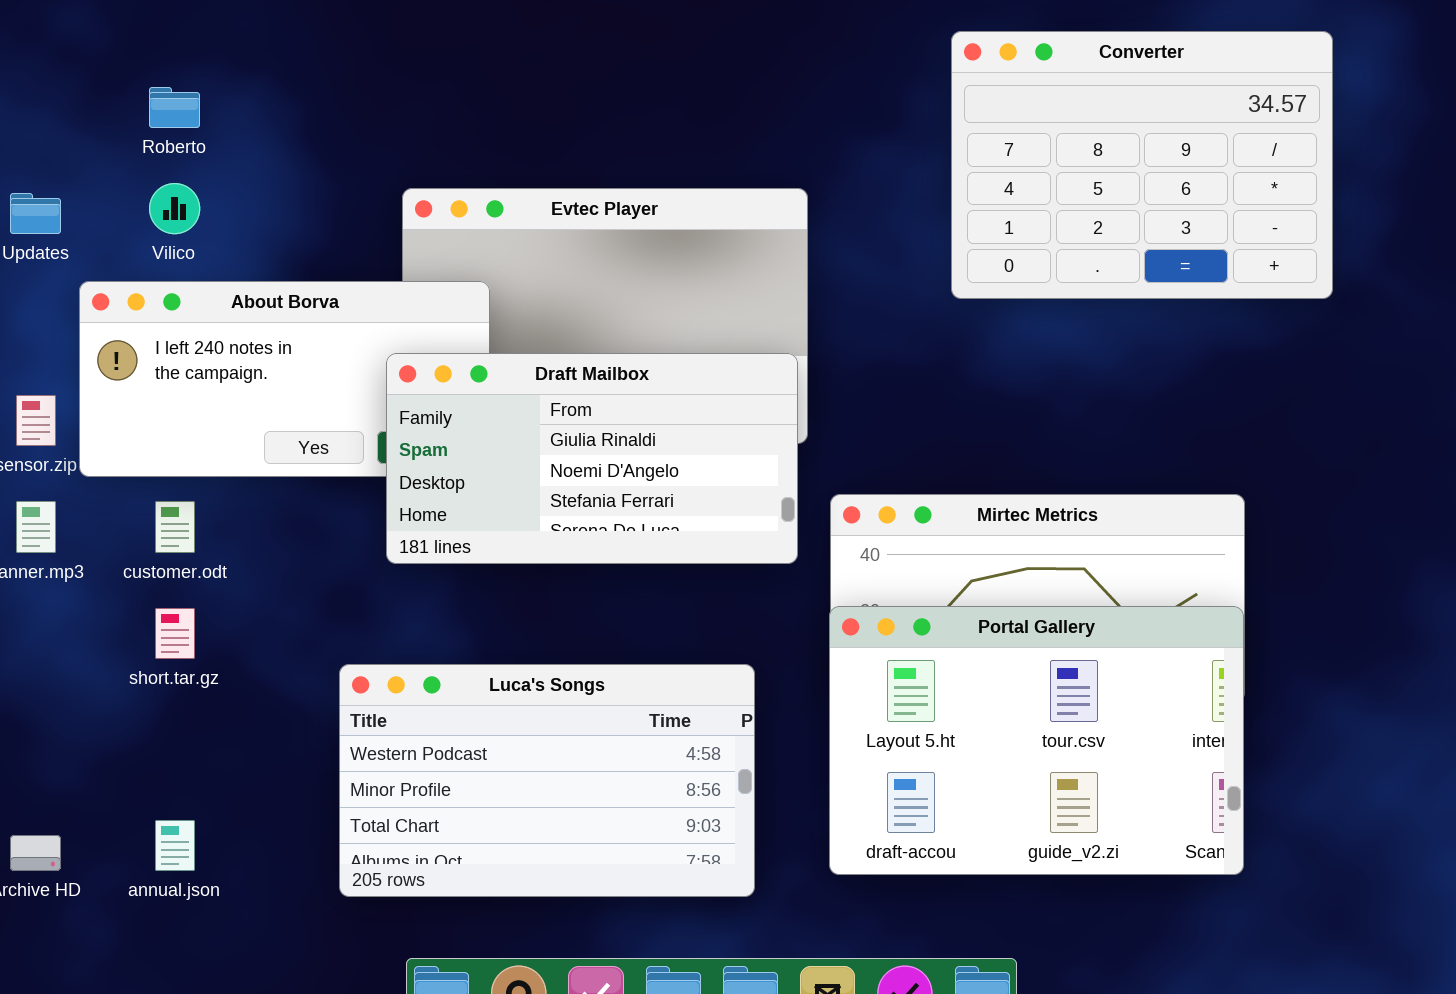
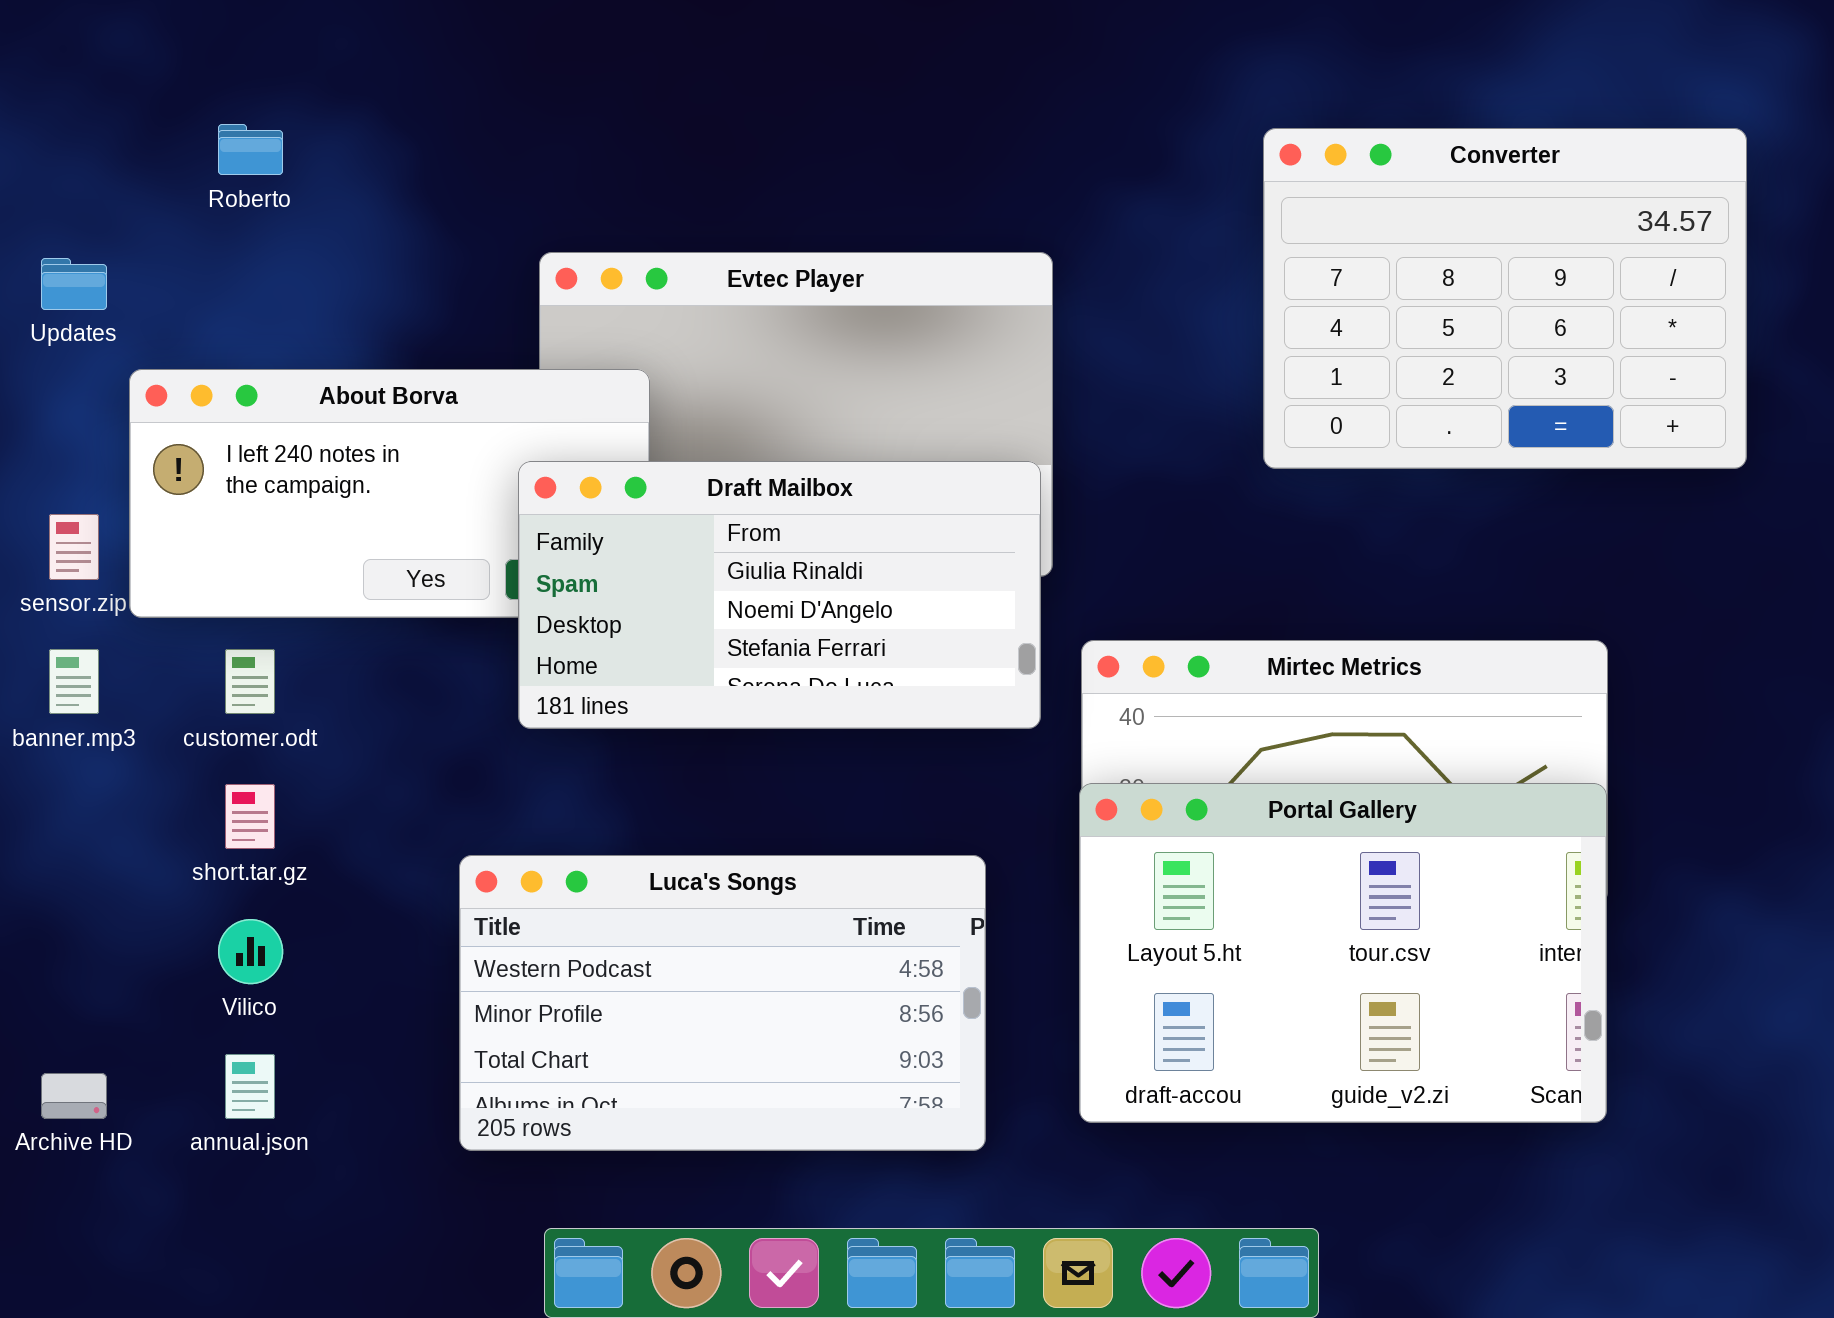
Converter: [951,31,1333,299] -> [1263,128,1747,469], moved
Vilico: [149,183,200,234] -> [218,919,283,984], moved

